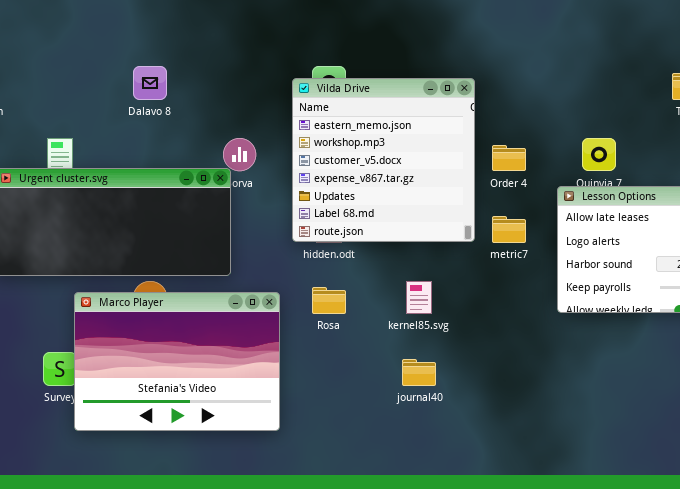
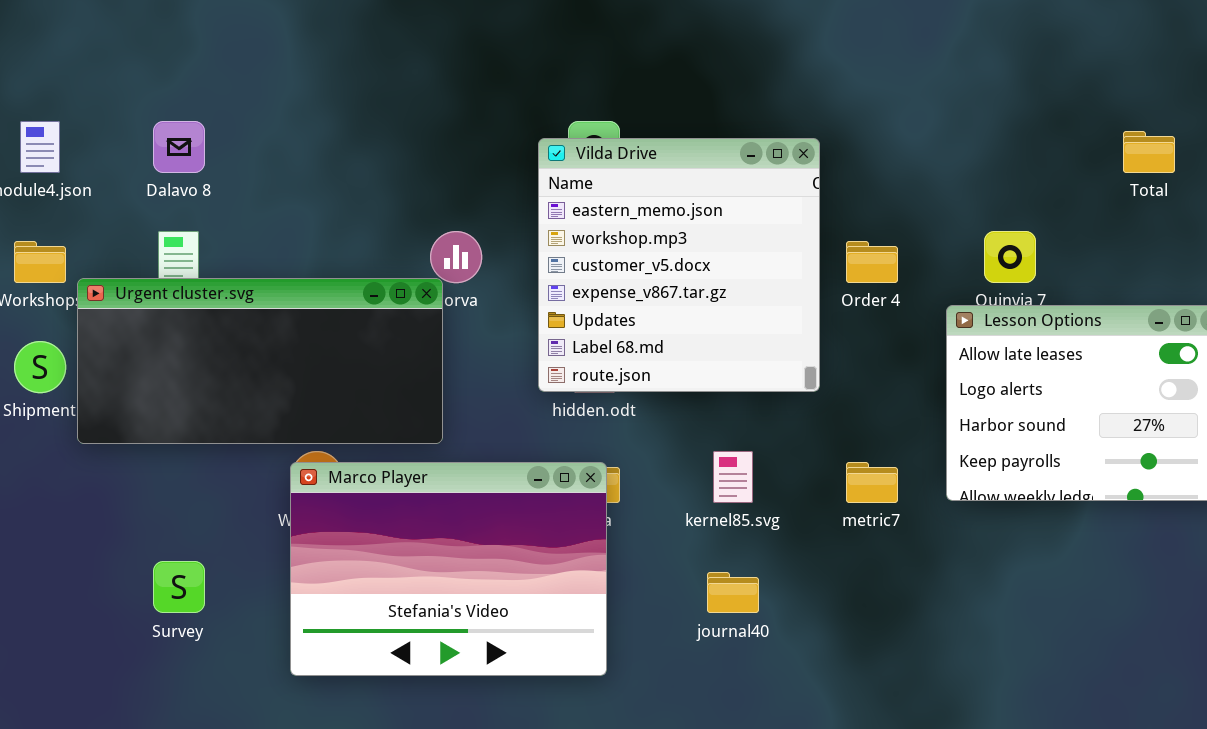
Dalavo 8: [133,66,167,100] -> [153,121,205,173], moved
metric7: [492,216,526,243] -> [846,462,898,503], moved
Marco Player: [74,292,280,431] -> [290,462,607,676], moved

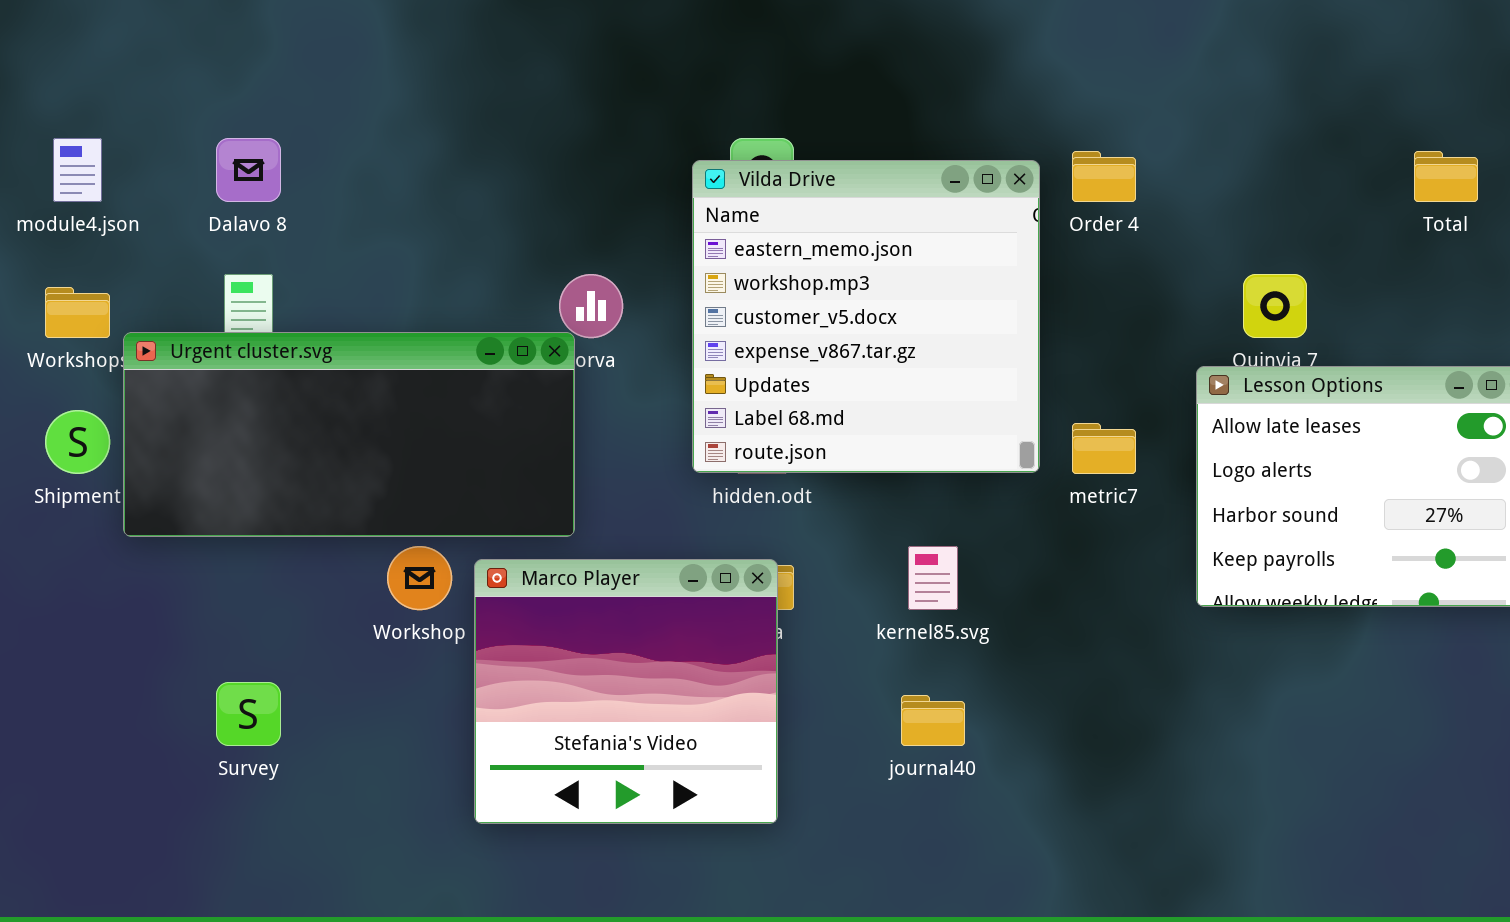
Order 4: [846,241,898,283] -> [1072,151,1136,202], moved
Marco Player: [290,462,607,676] -> [474,559,778,824], resized
metric7: [846,462,898,503] -> [1072,423,1136,474], moved

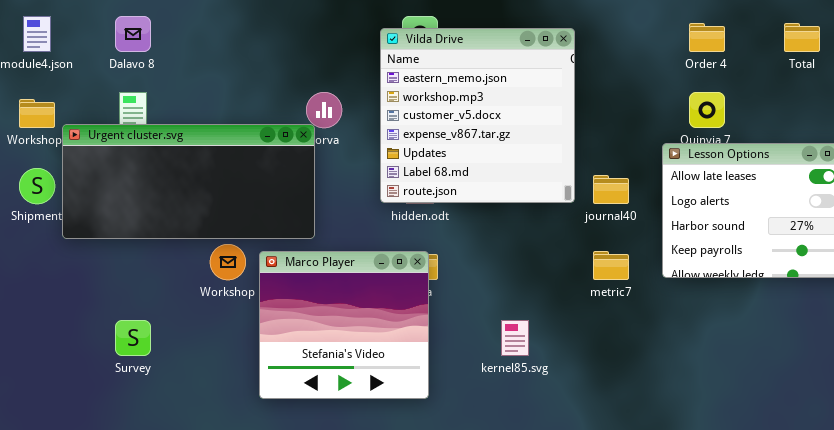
Order 4: [1072,151,1136,202] -> [689,23,725,52], moved
metric7: [1072,423,1136,474] -> [593,251,629,280], moved
kernel85.svg: [908,546,958,610] -> [501,320,529,356], moved
journal40: [901,695,965,746] -> [593,175,629,204], moved

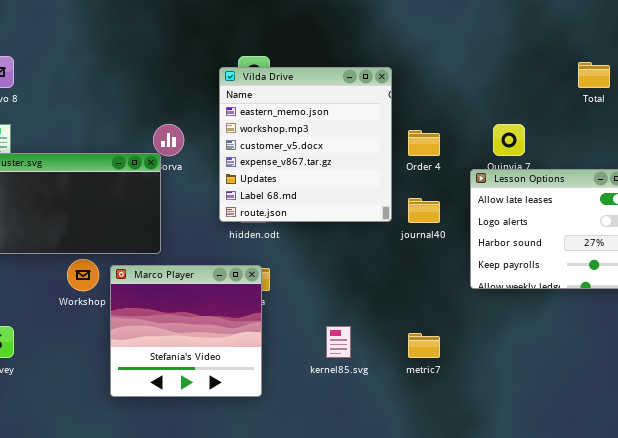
Order 4: [689,23,725,52] -> [408,130,440,156], moved
metric7: [593,251,629,280] -> [408,333,440,358], moved

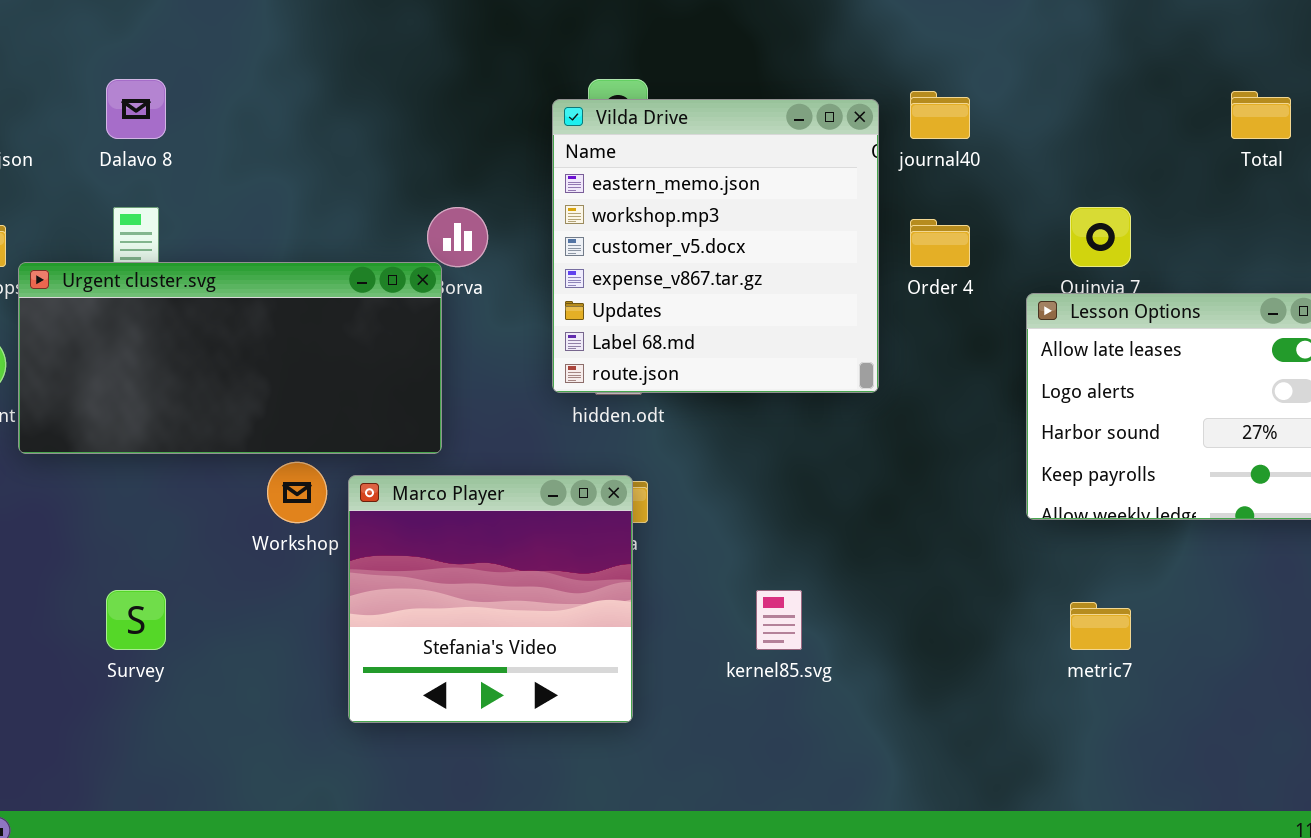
journal40: [408,198,440,223] -> [910,91,970,139], moved
metric7: [408,333,440,358] -> [1070,602,1131,650], moved

